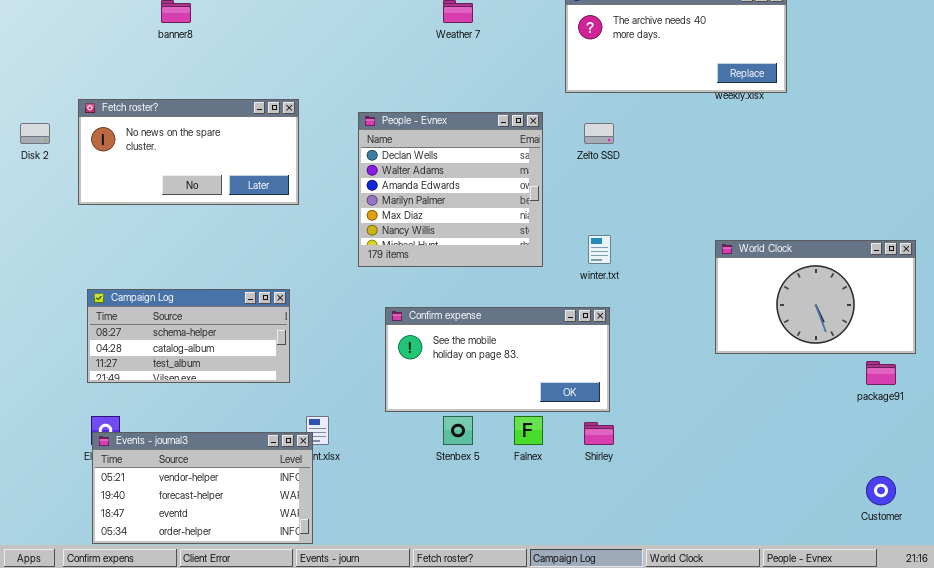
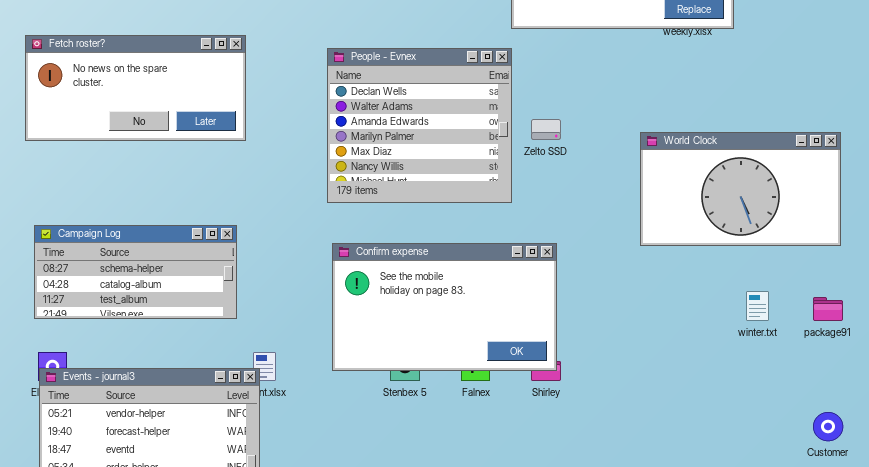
People - Evnex: [358,112,543,267] -> [327,48,512,203], moved
Zelto SSD: [584,123,614,144] -> [531,119,561,140], moved
winter.txt: [588,235,611,264] -> [746,291,769,321], moved
World Clock: [715,240,916,354] -> [640,132,841,246], moved
Confirm expense: [385,307,610,412] -> [332,243,557,371], resized

